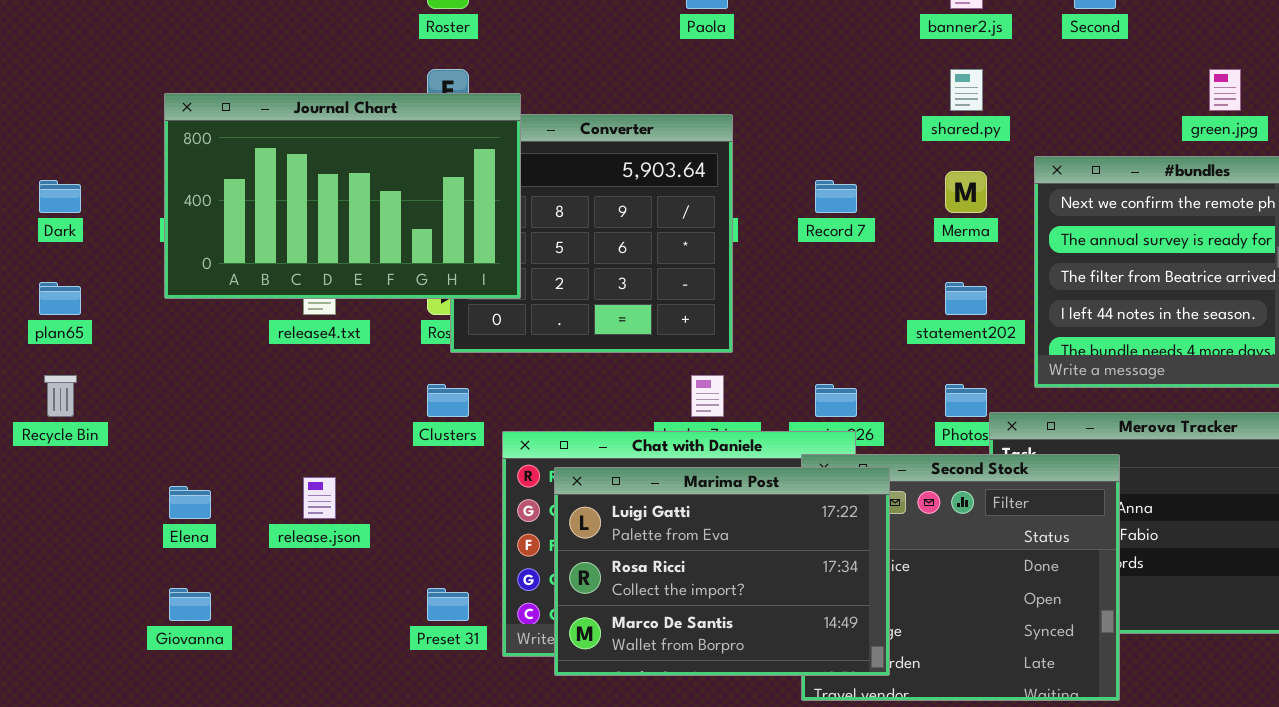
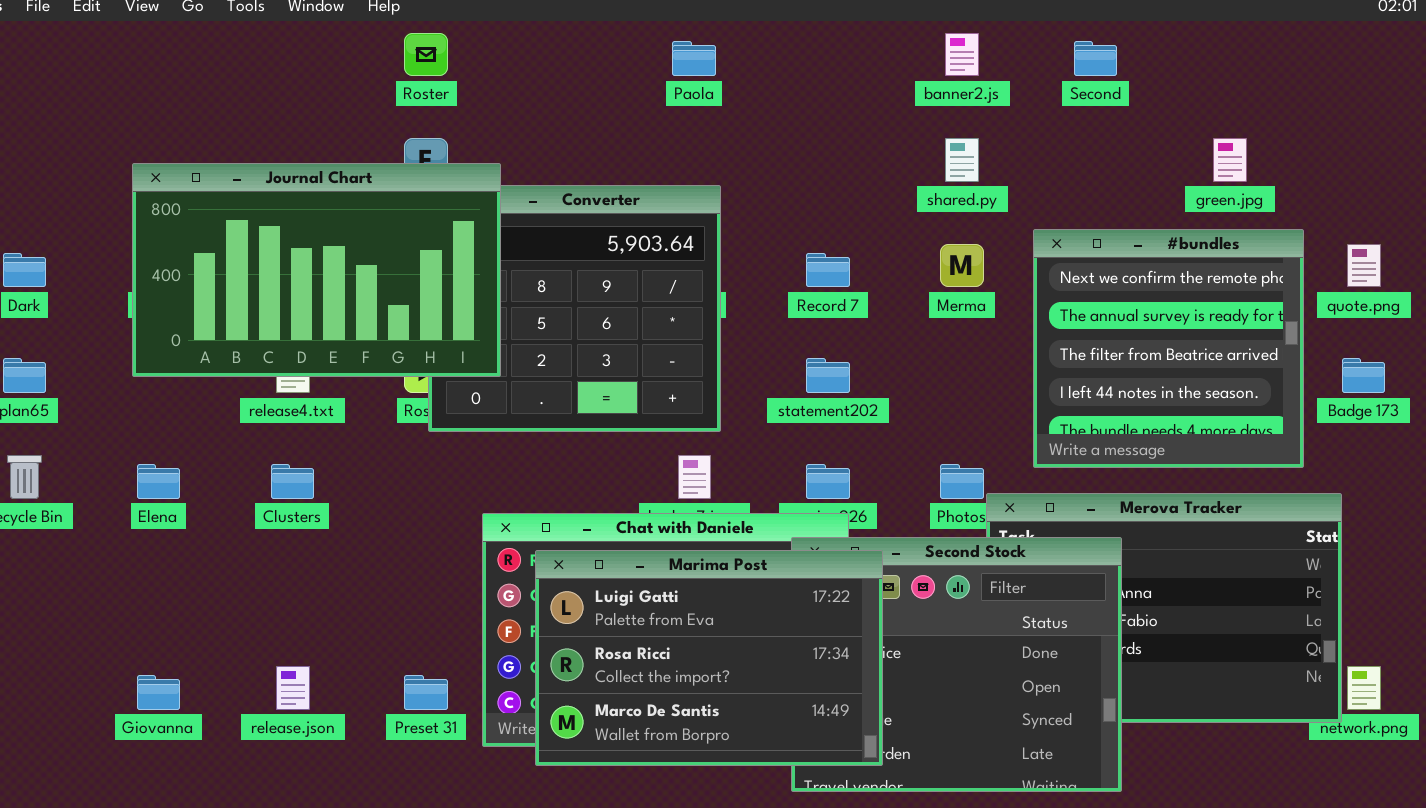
statement202: [945,282,987,315] -> [806,358,850,393], moved
Clusters: [427,384,469,417] -> [271,464,314,499], moved
release.json: [303,477,336,519] -> [276,666,310,710], moved
Elena: [169,486,211,519] -> [137,464,180,499], moved

